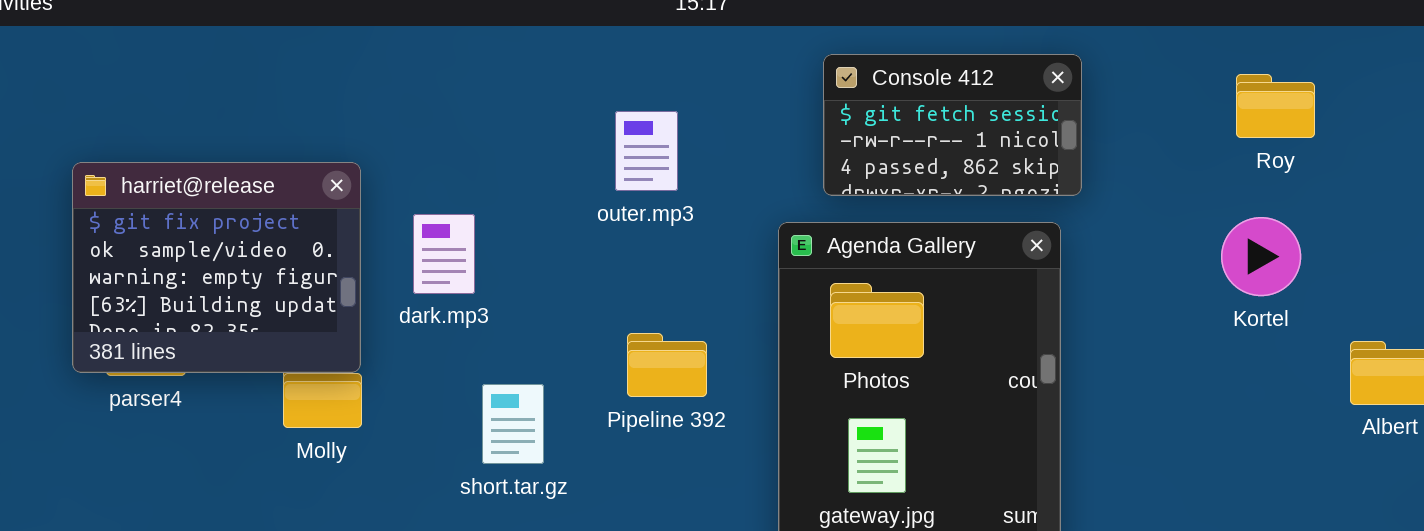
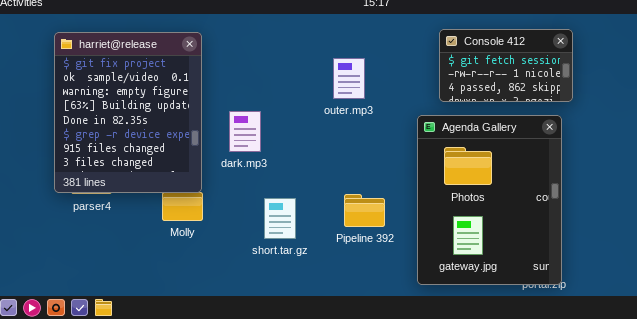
harriet@release: [72,162,361,373] -> [54,32,202,193], resized
Pipeline 392: [627,333,707,397] -> [344,194,385,227], moved

